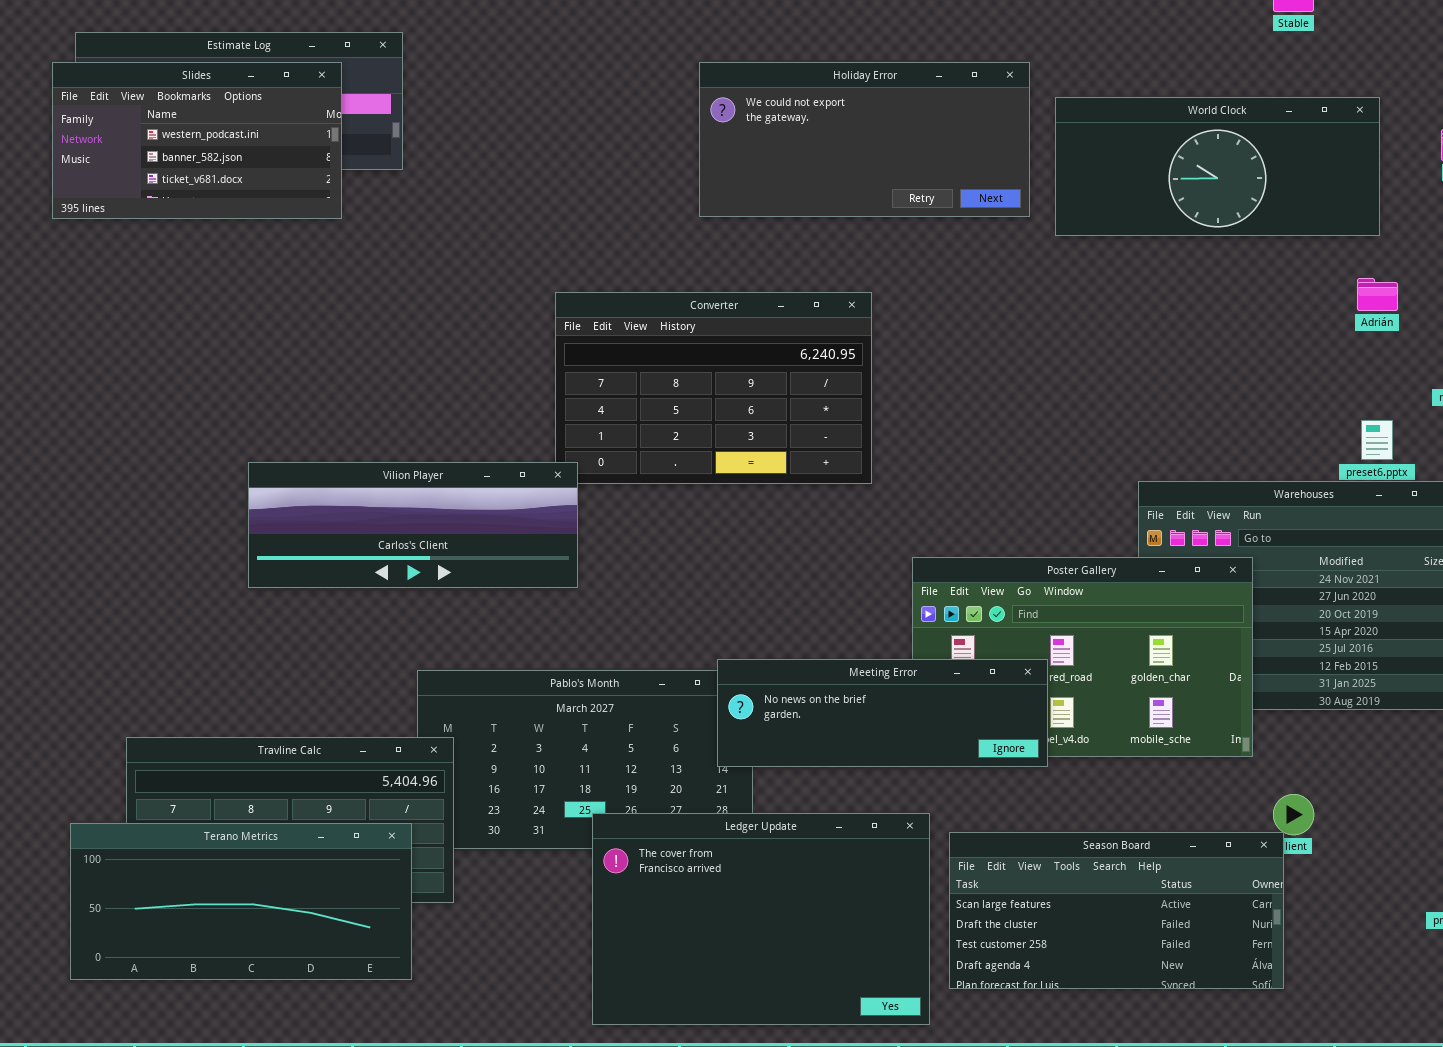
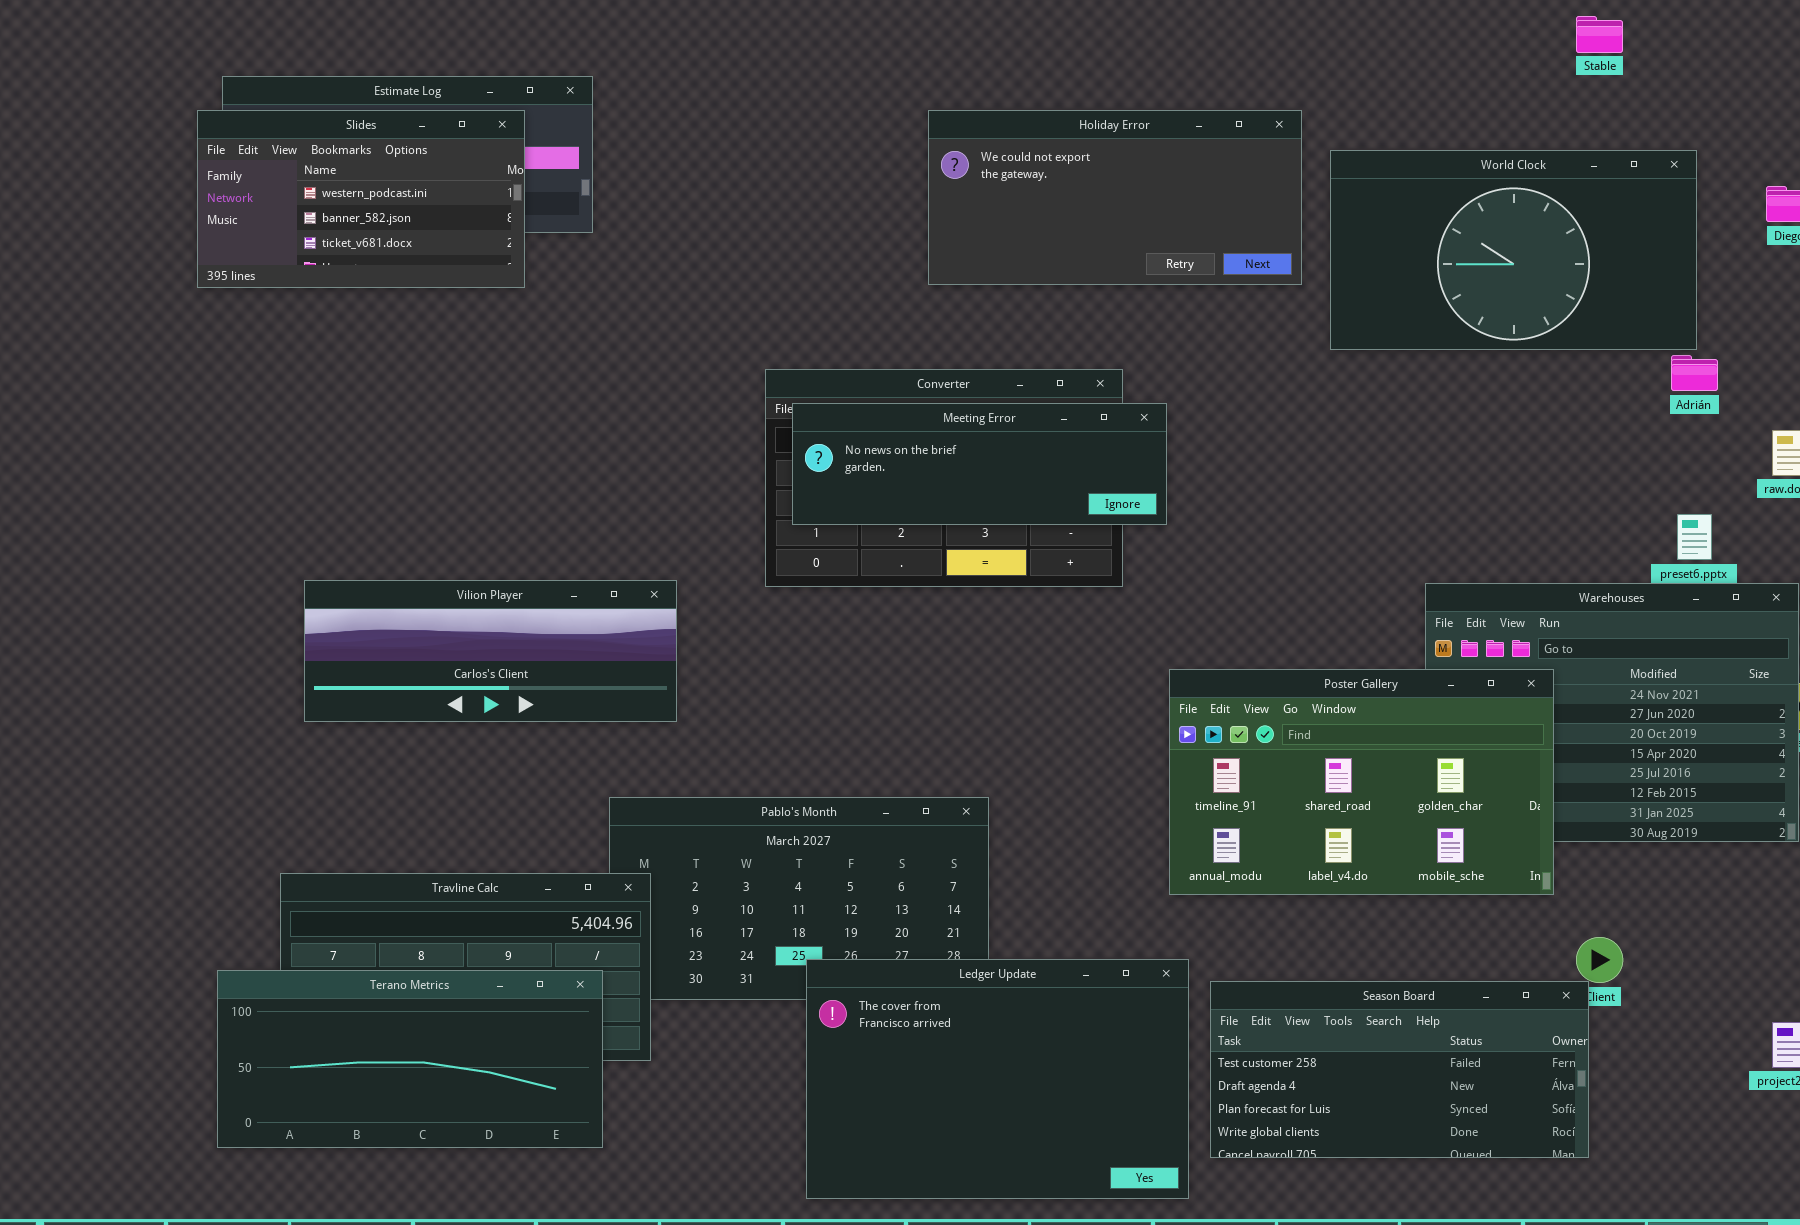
World Clock: [1055,97,1380,236] -> [1330,150,1697,350], resized
Vilion Player: [248,462,578,588] -> [304,580,677,722], moved
Meeting Error: [717,659,1048,767] -> [792,403,1167,525], moved
Season Board: [949,832,1284,989] -> [1210,981,1589,1158], scrolled down 2 rows

